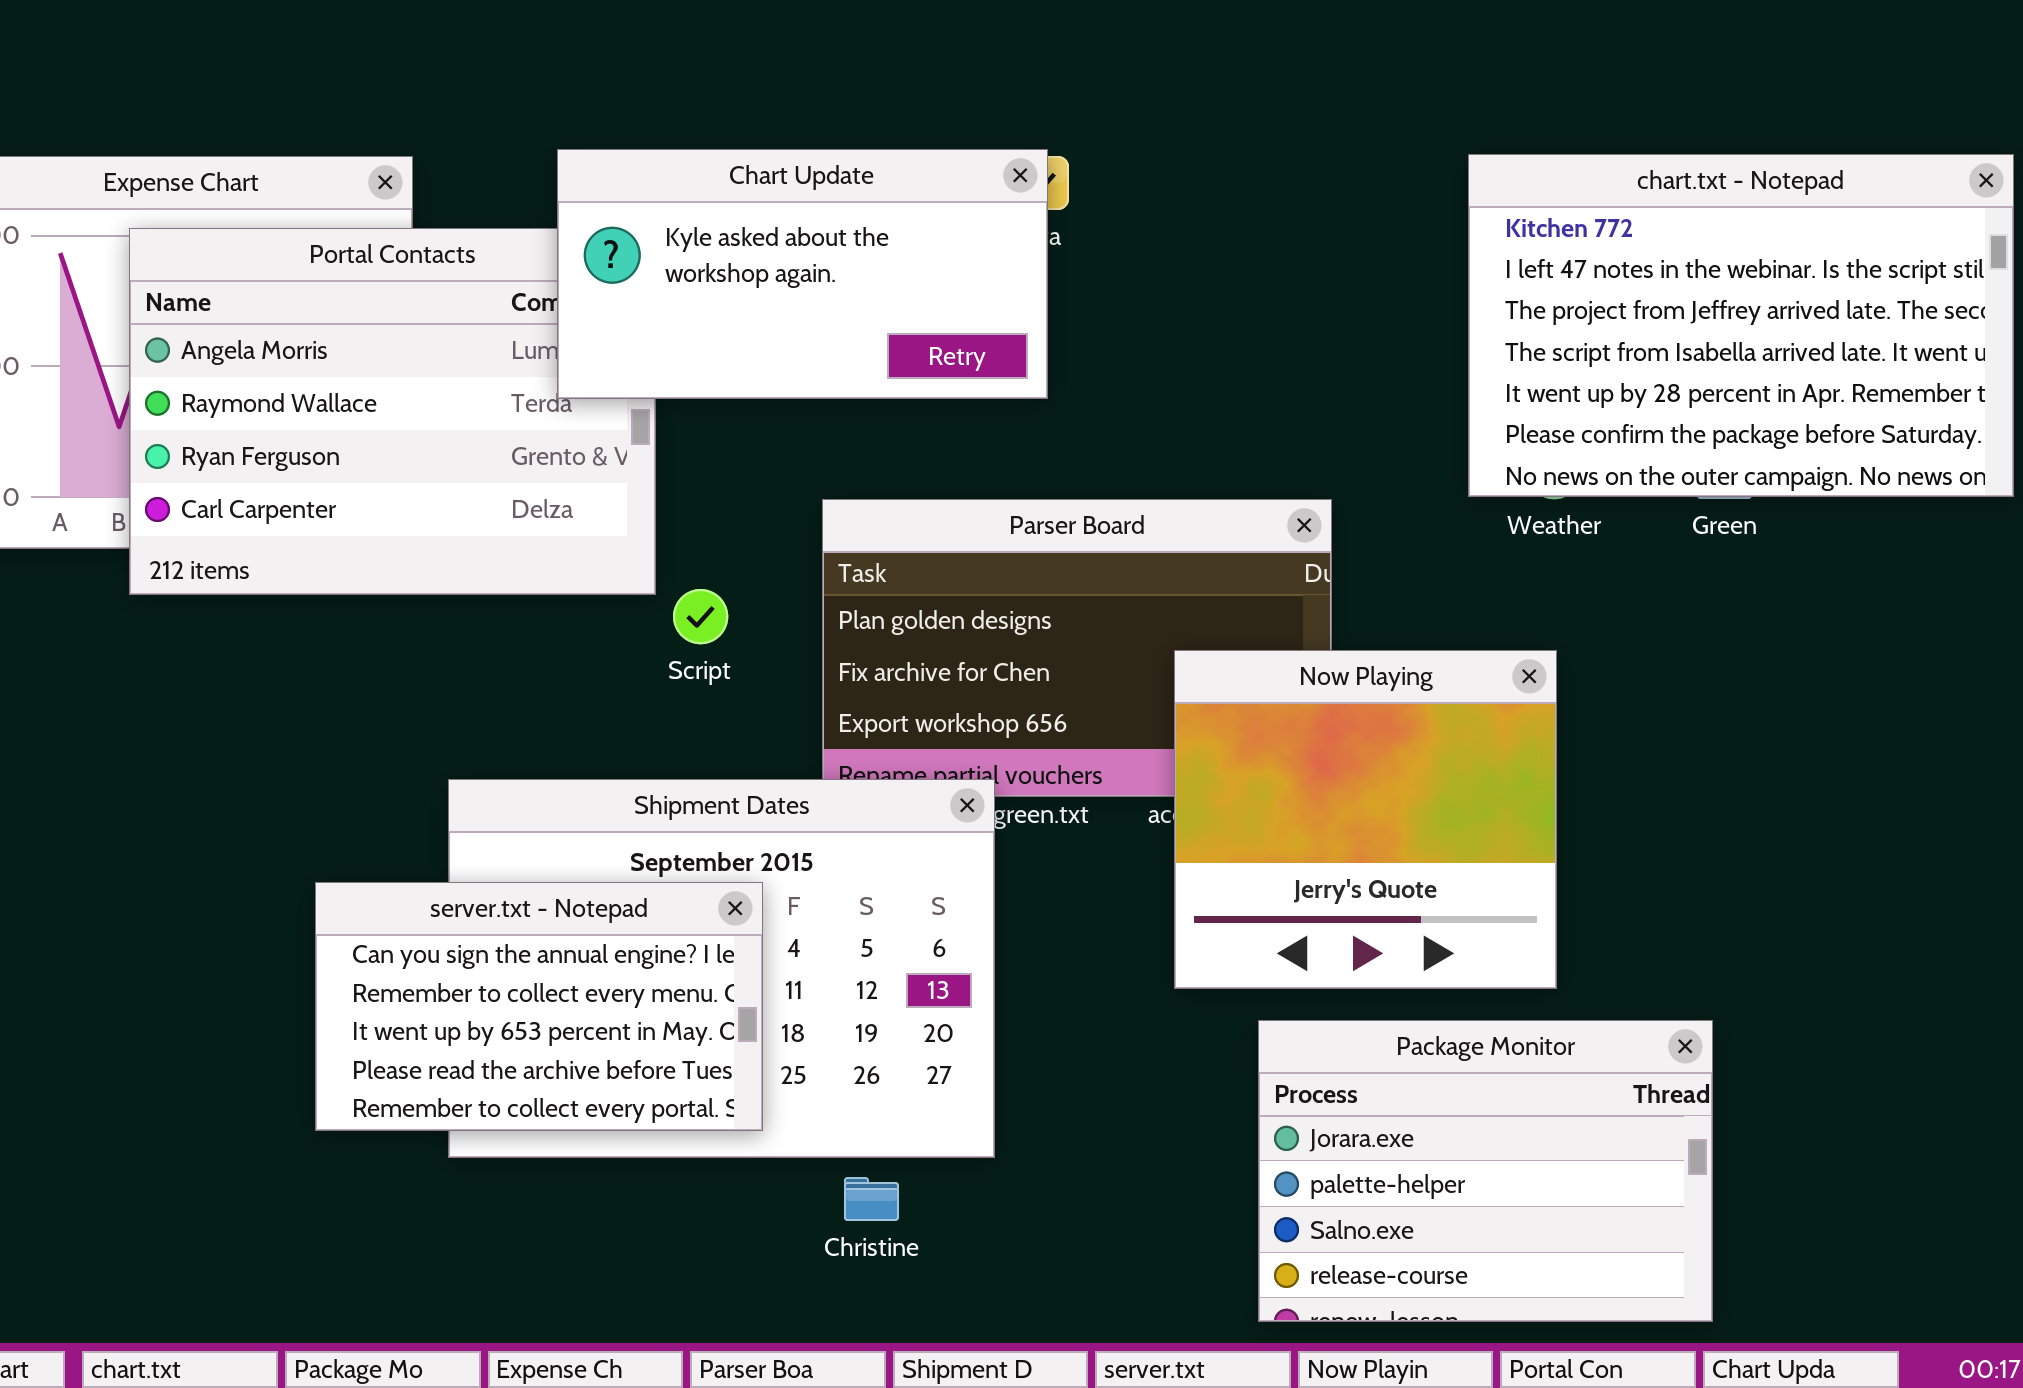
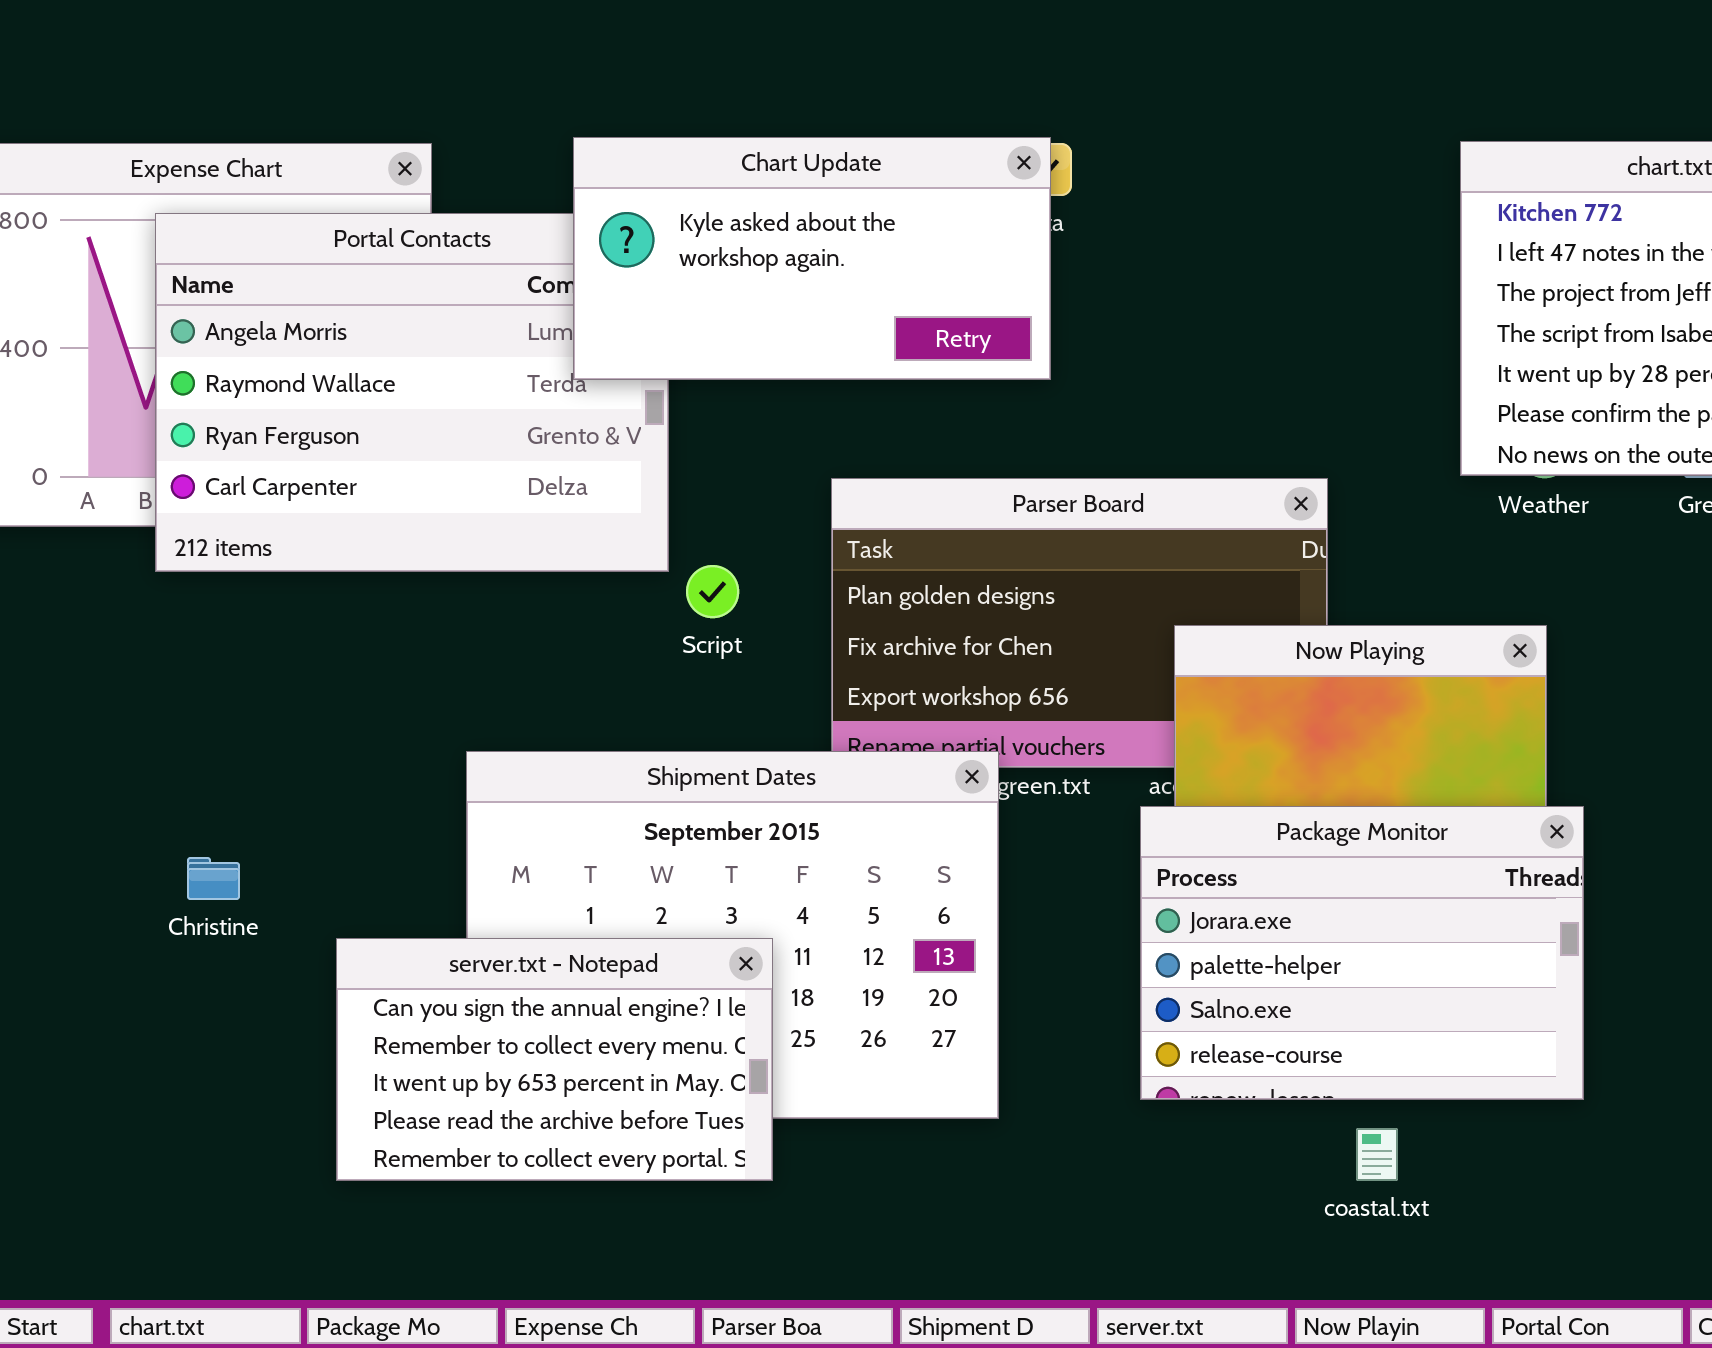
server.txt - Notepad: [315,882,763,1131] -> [336,938,773,1181], moved
Package Monitor: [1258,1020,1713,1322] -> [1140,806,1584,1100], moved
Christine: [844,1177,899,1221] -> [187,857,240,900], moved

